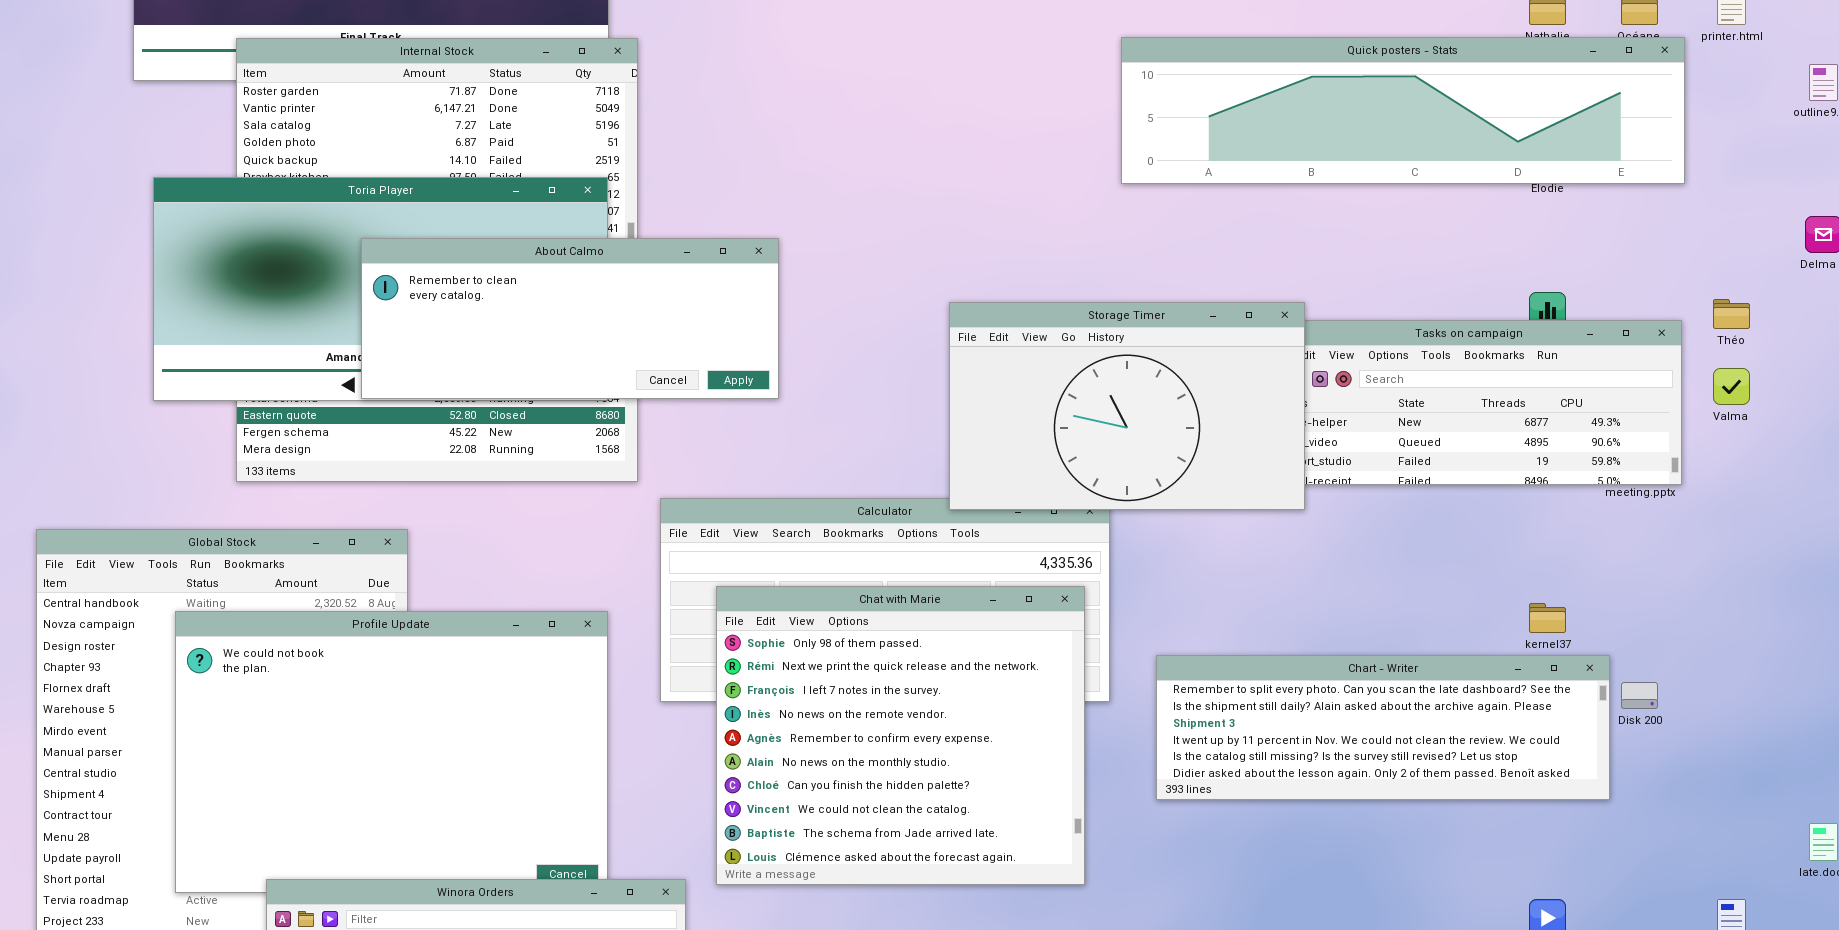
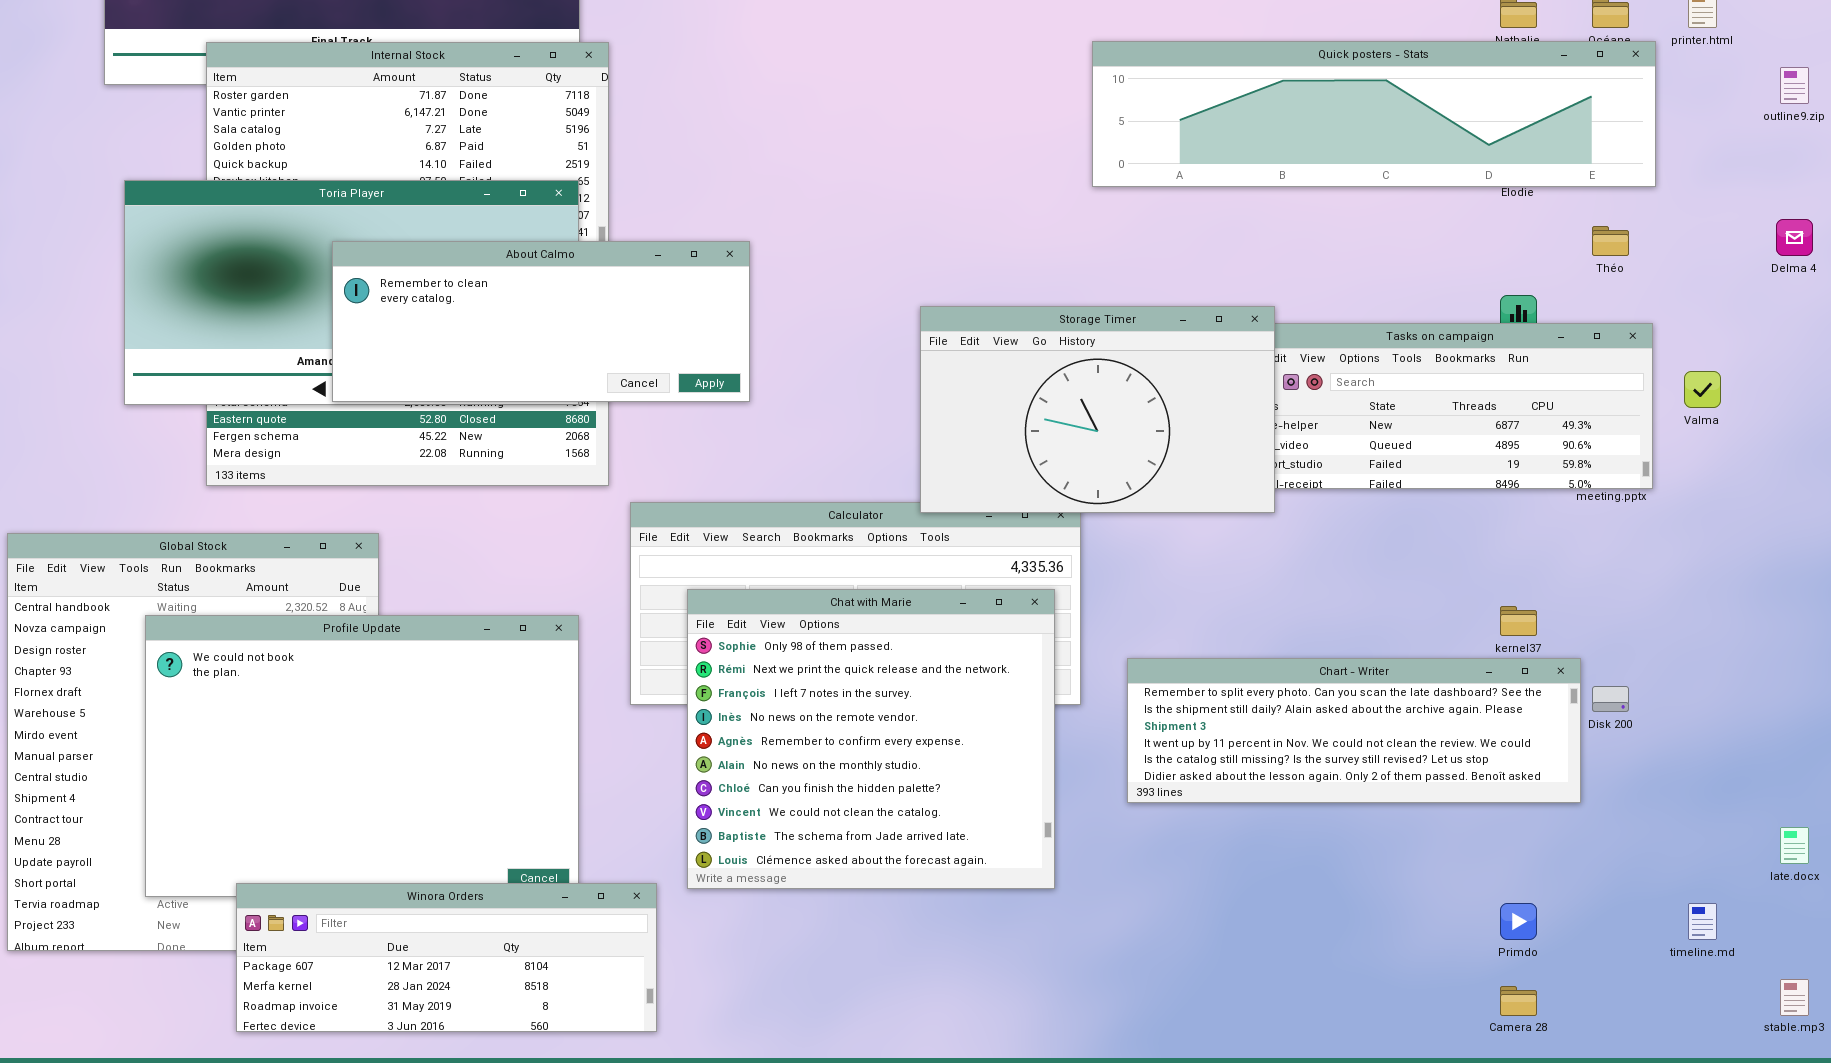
Théo: [1713,299,1750,329] -> [1592,226,1629,256], moved

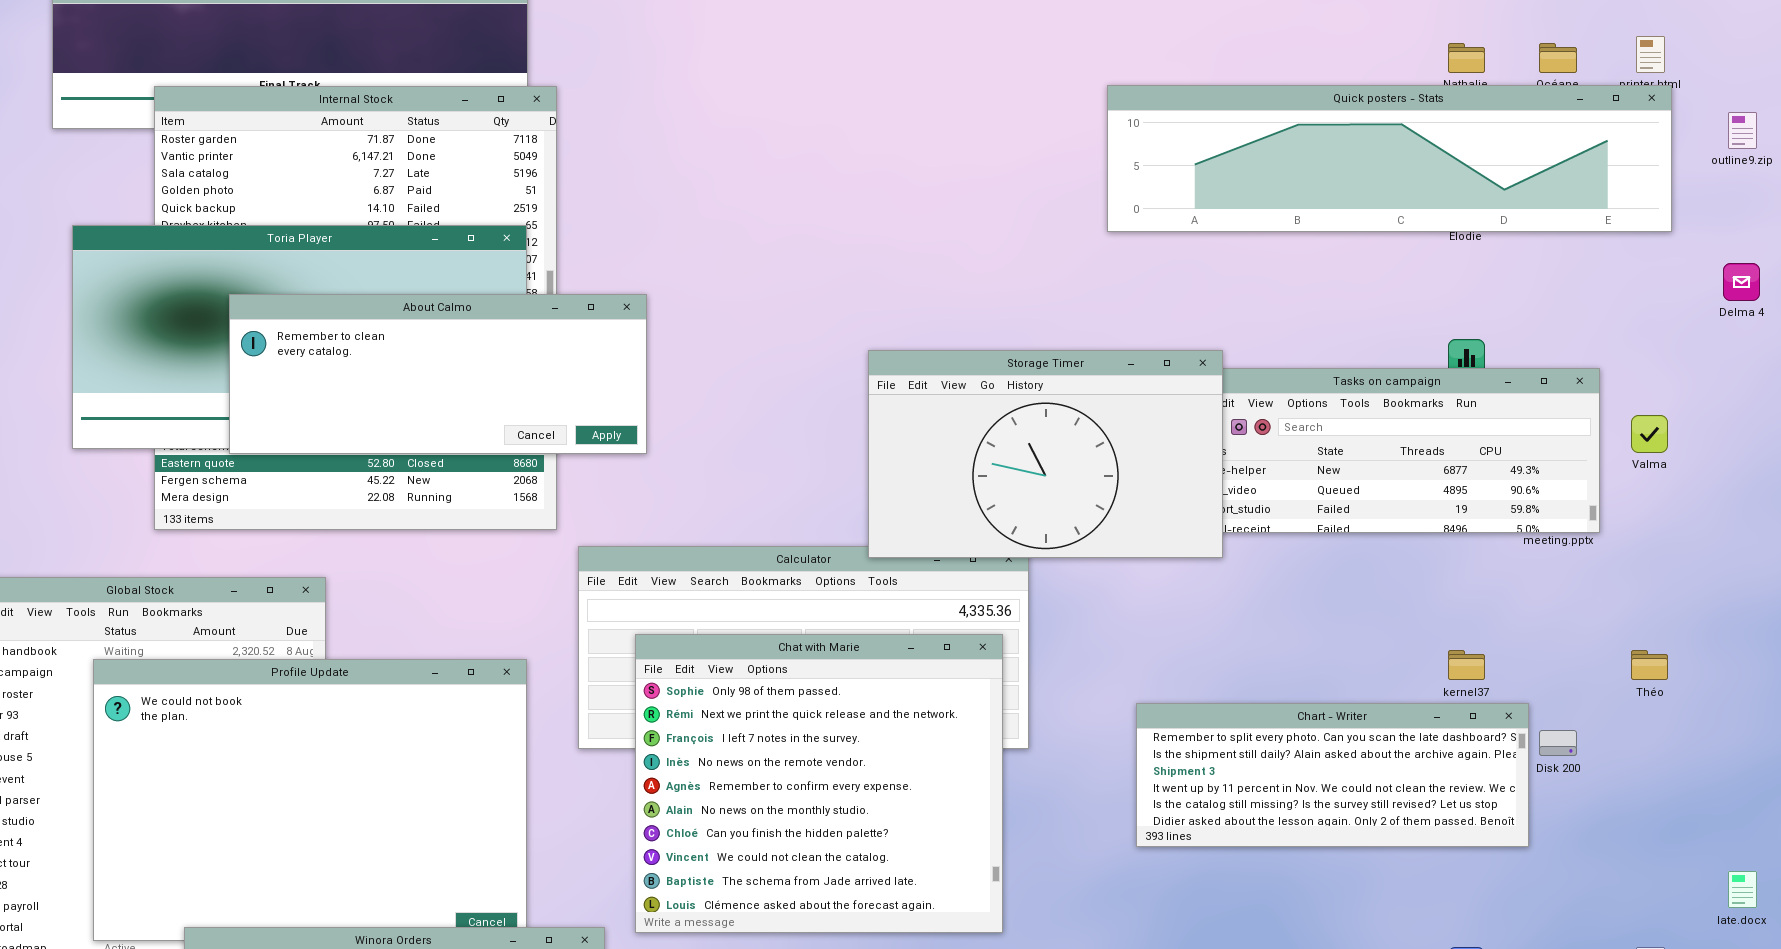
Quick posters - Stats: [1092,41,1656,187] -> [1107,85,1672,232], moved
Théo: [1592,226,1629,256] -> [1631,650,1668,680], moved
About Calmo: [332,241,750,402] -> [229,294,647,454], moved
Chart - Writer: [1127,658,1581,803] -> [1136,703,1529,847], resized

